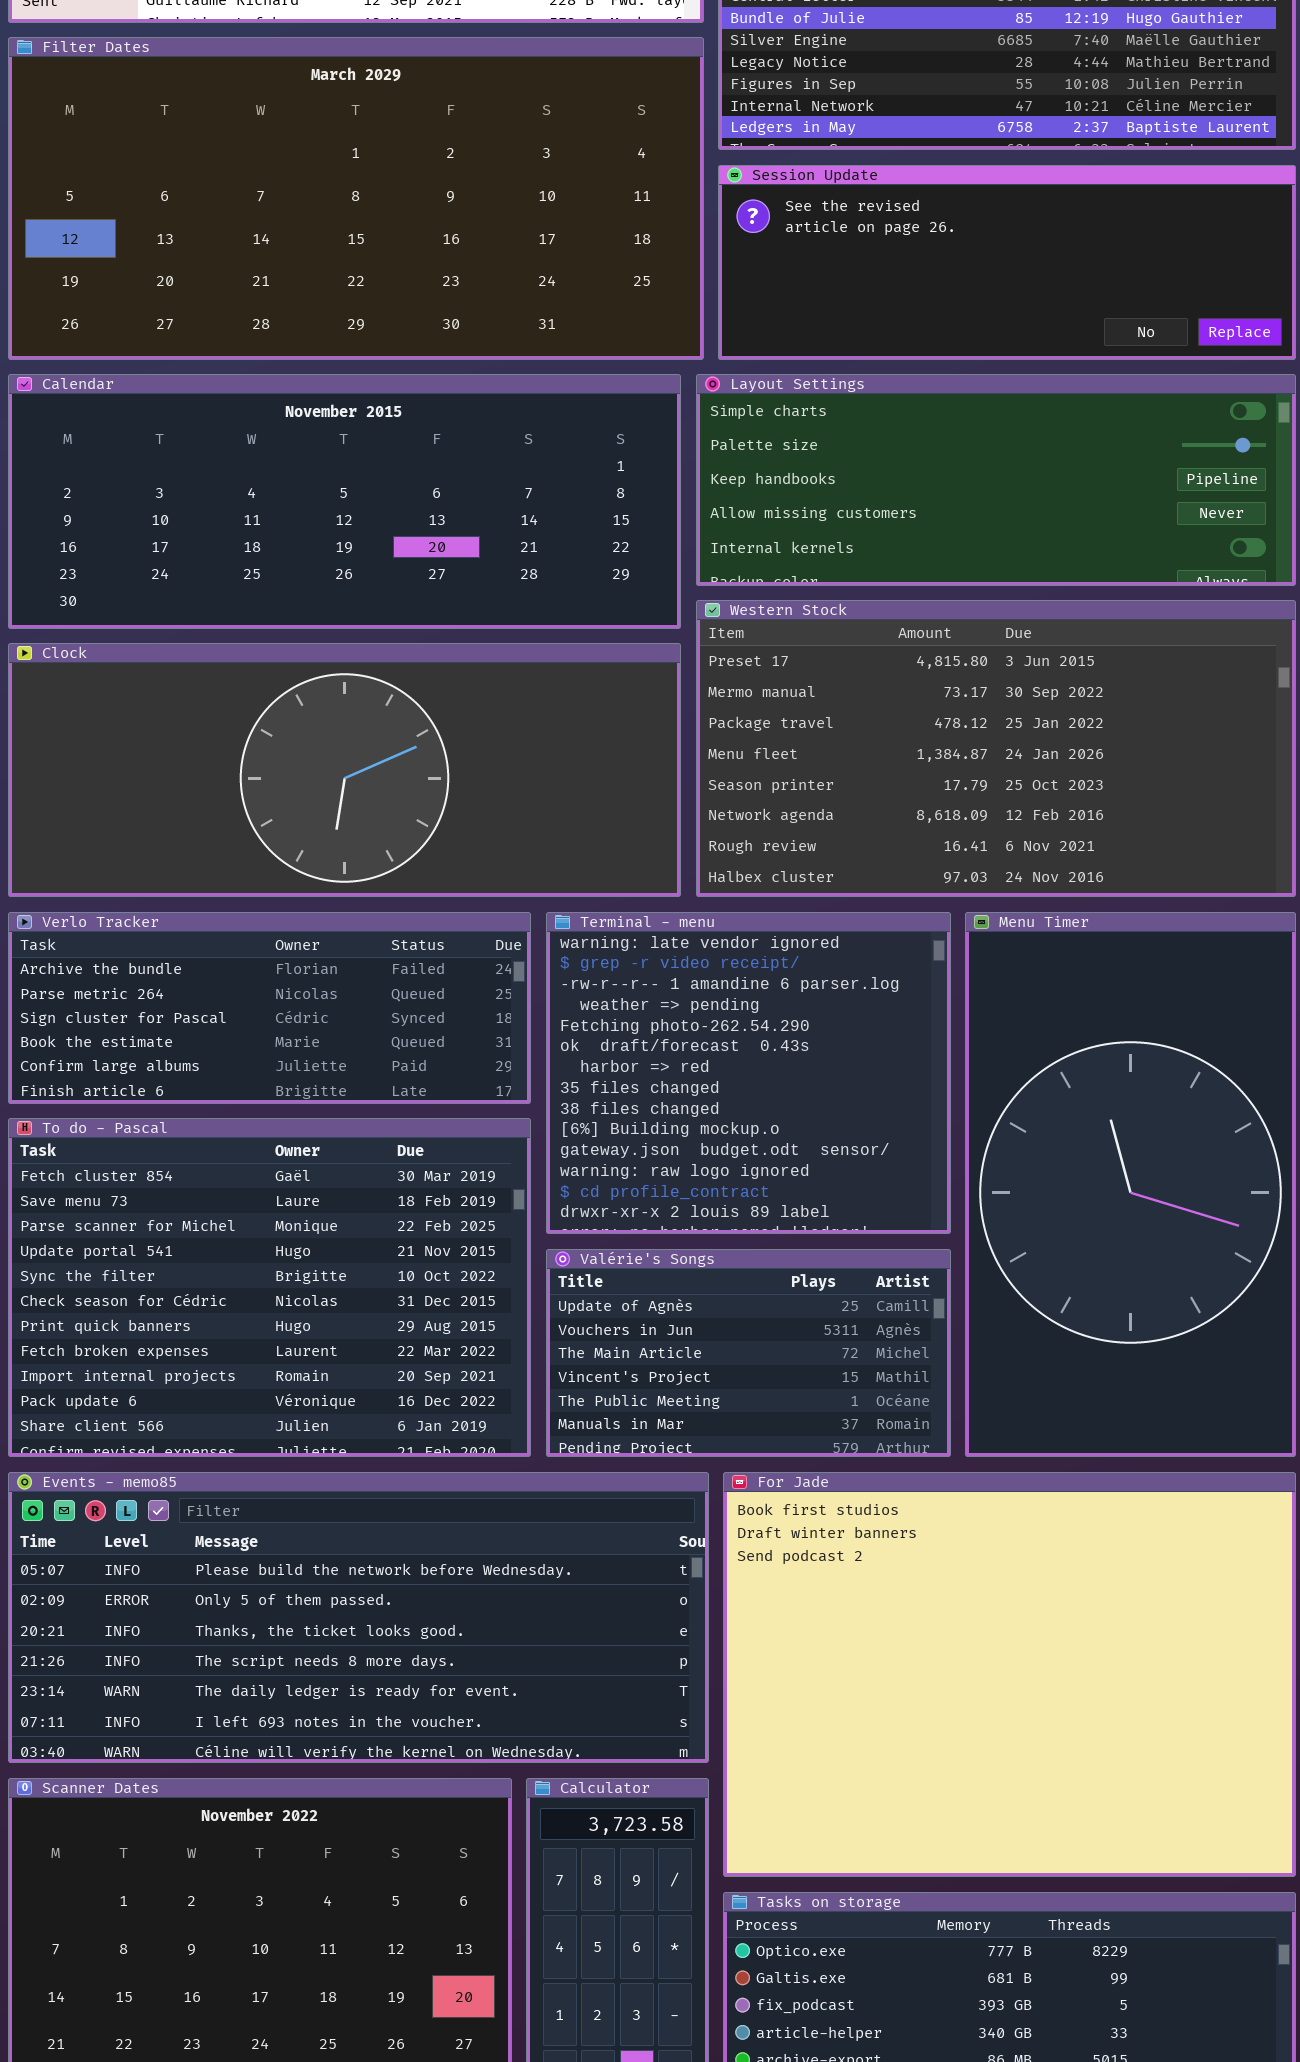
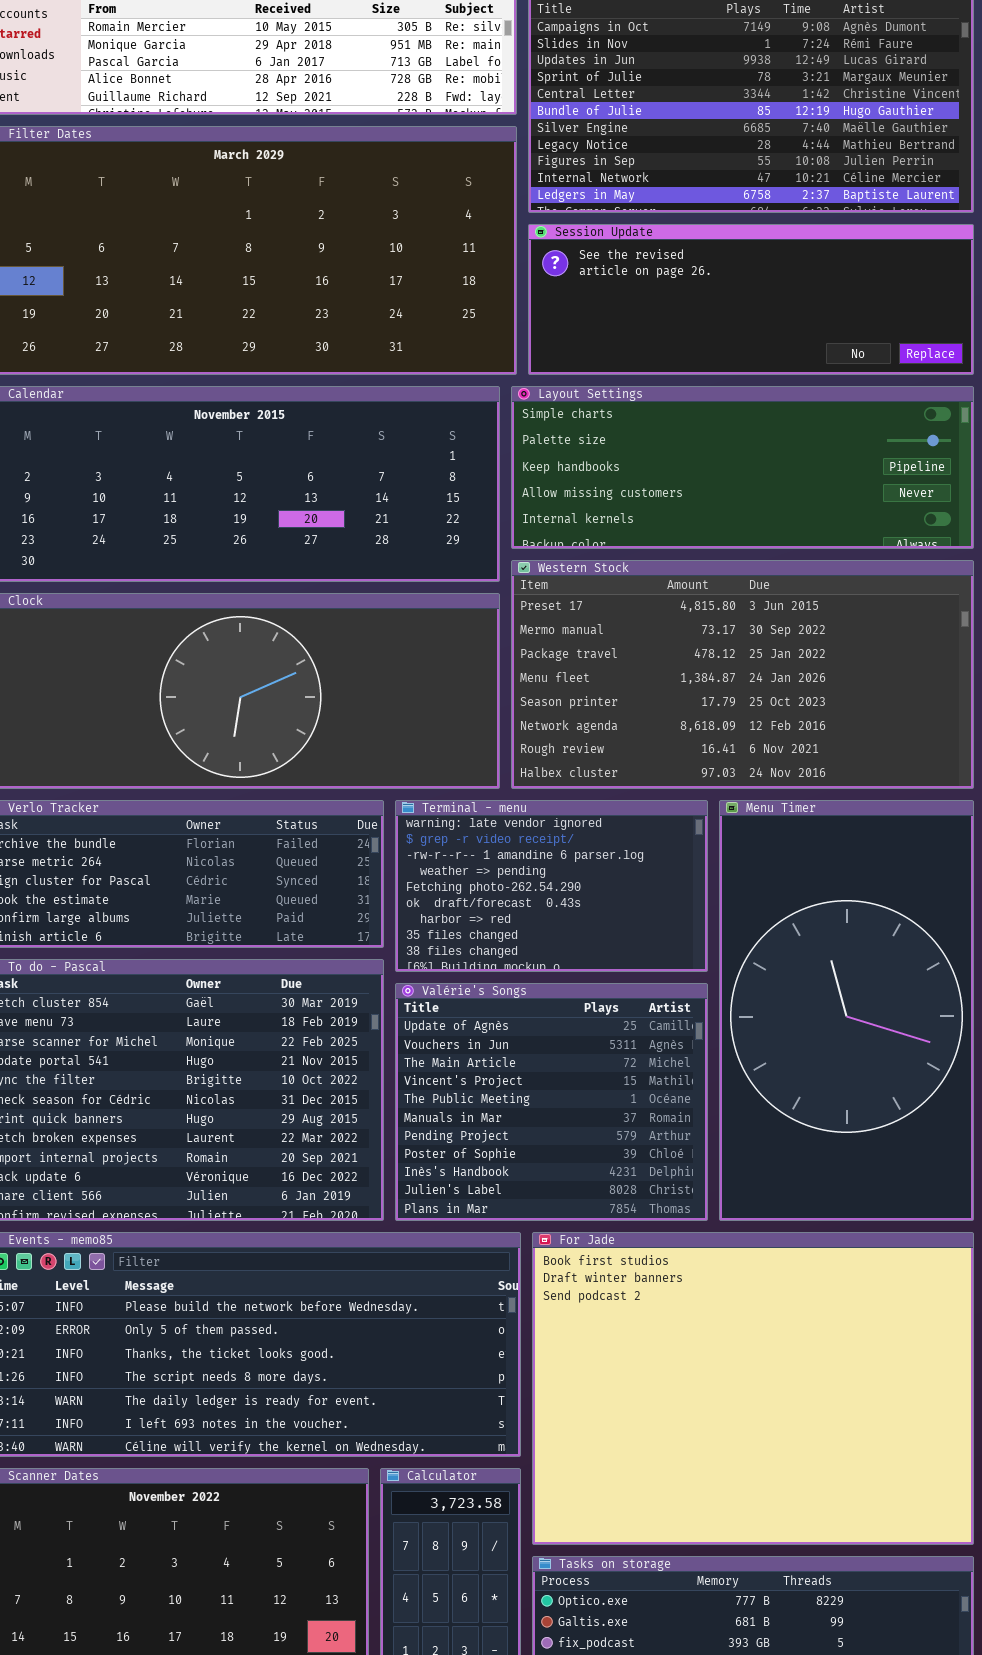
Terminal - menu: [546,912,951,1234] -> [395,800,708,972], resized
Valérie's Songs: [546,1249,951,1457] -> [395,983,708,1221], resized

